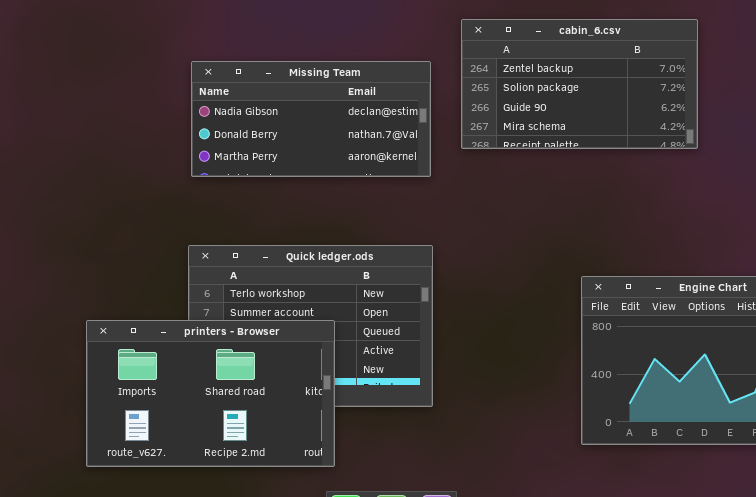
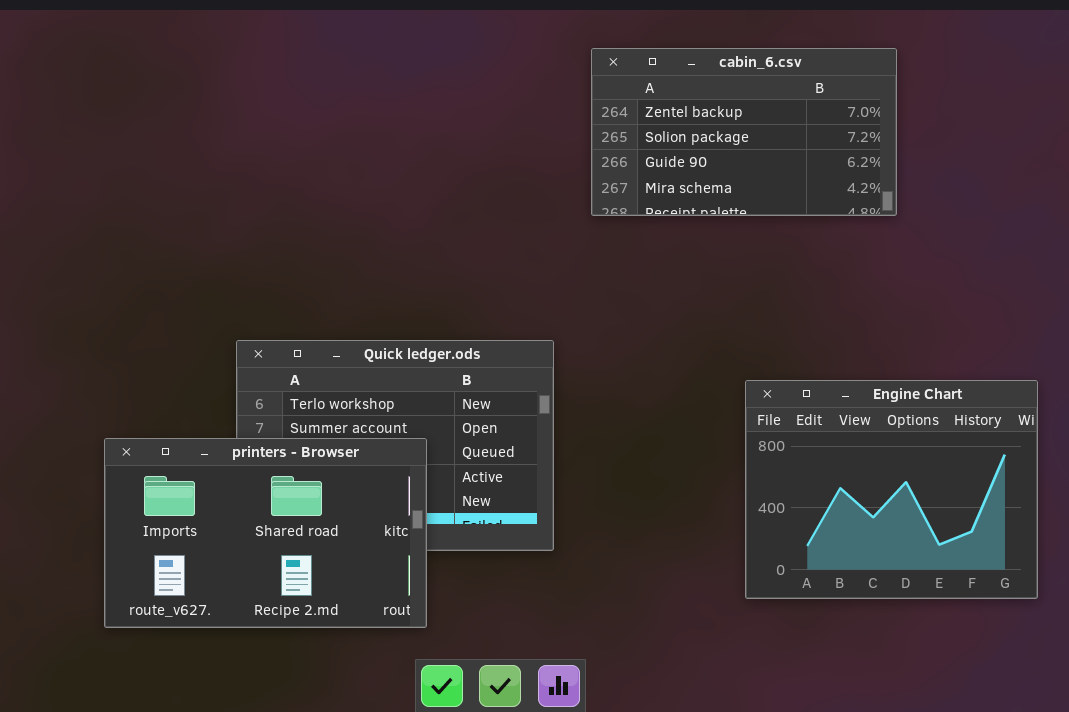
Missing Team: [191,61,431,177] -> none, closed

